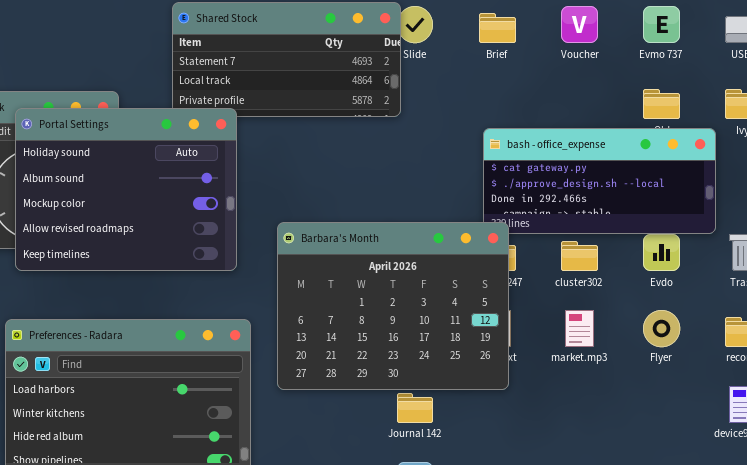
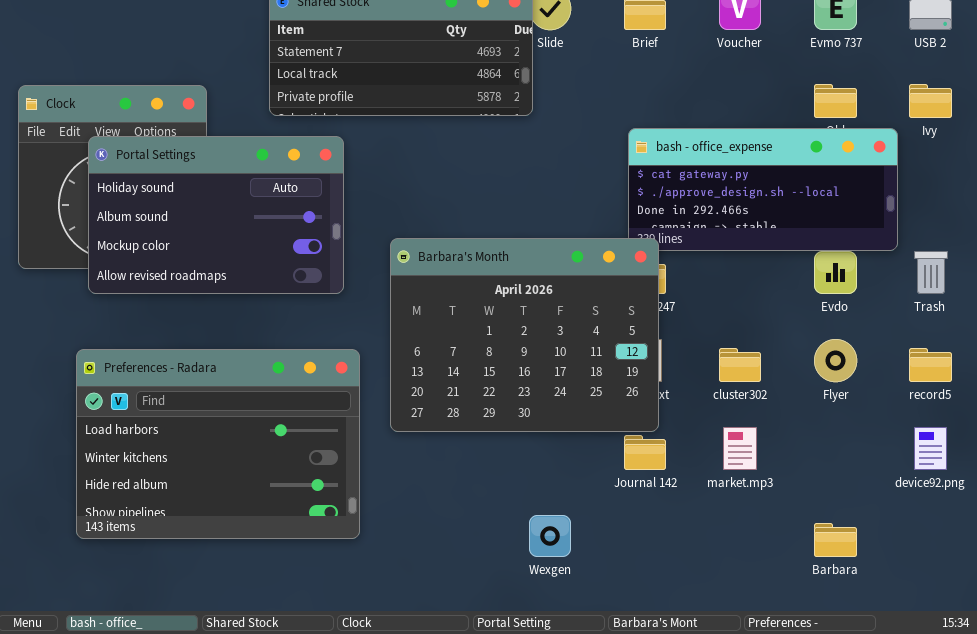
Portal Settings: [15,108,237,271] -> [88,136,344,294], resized
cluster302: [561,241,598,271] -> [719,348,761,382], moved
market.mp3: [565,310,594,347] -> [723,427,757,470], moved
Journal 142: [397,393,433,423] -> [624,435,666,470], moved

